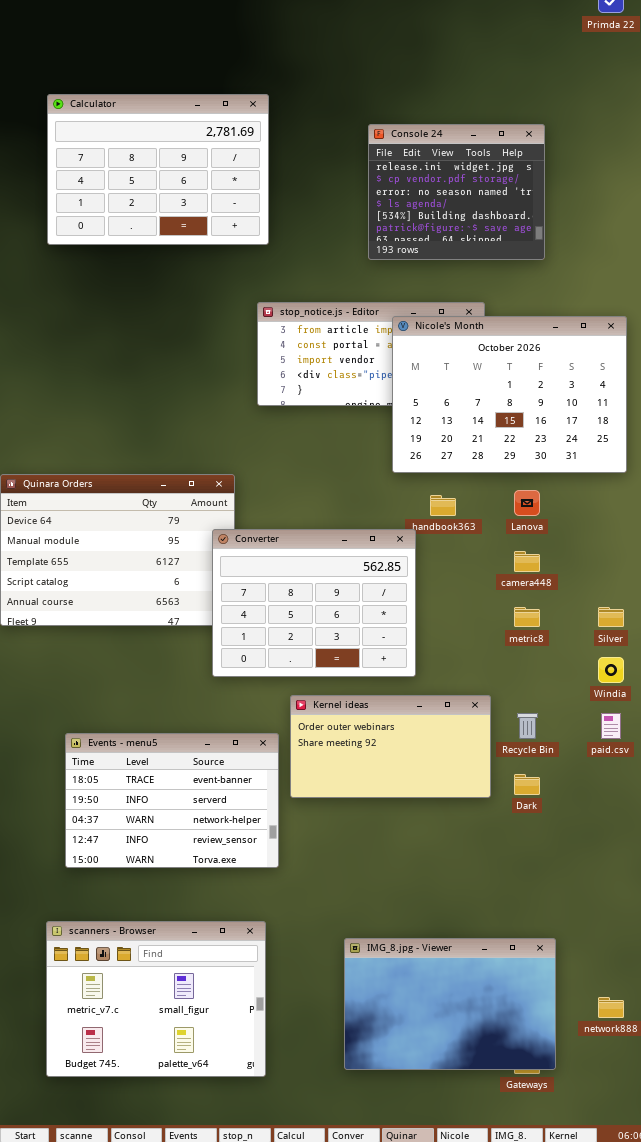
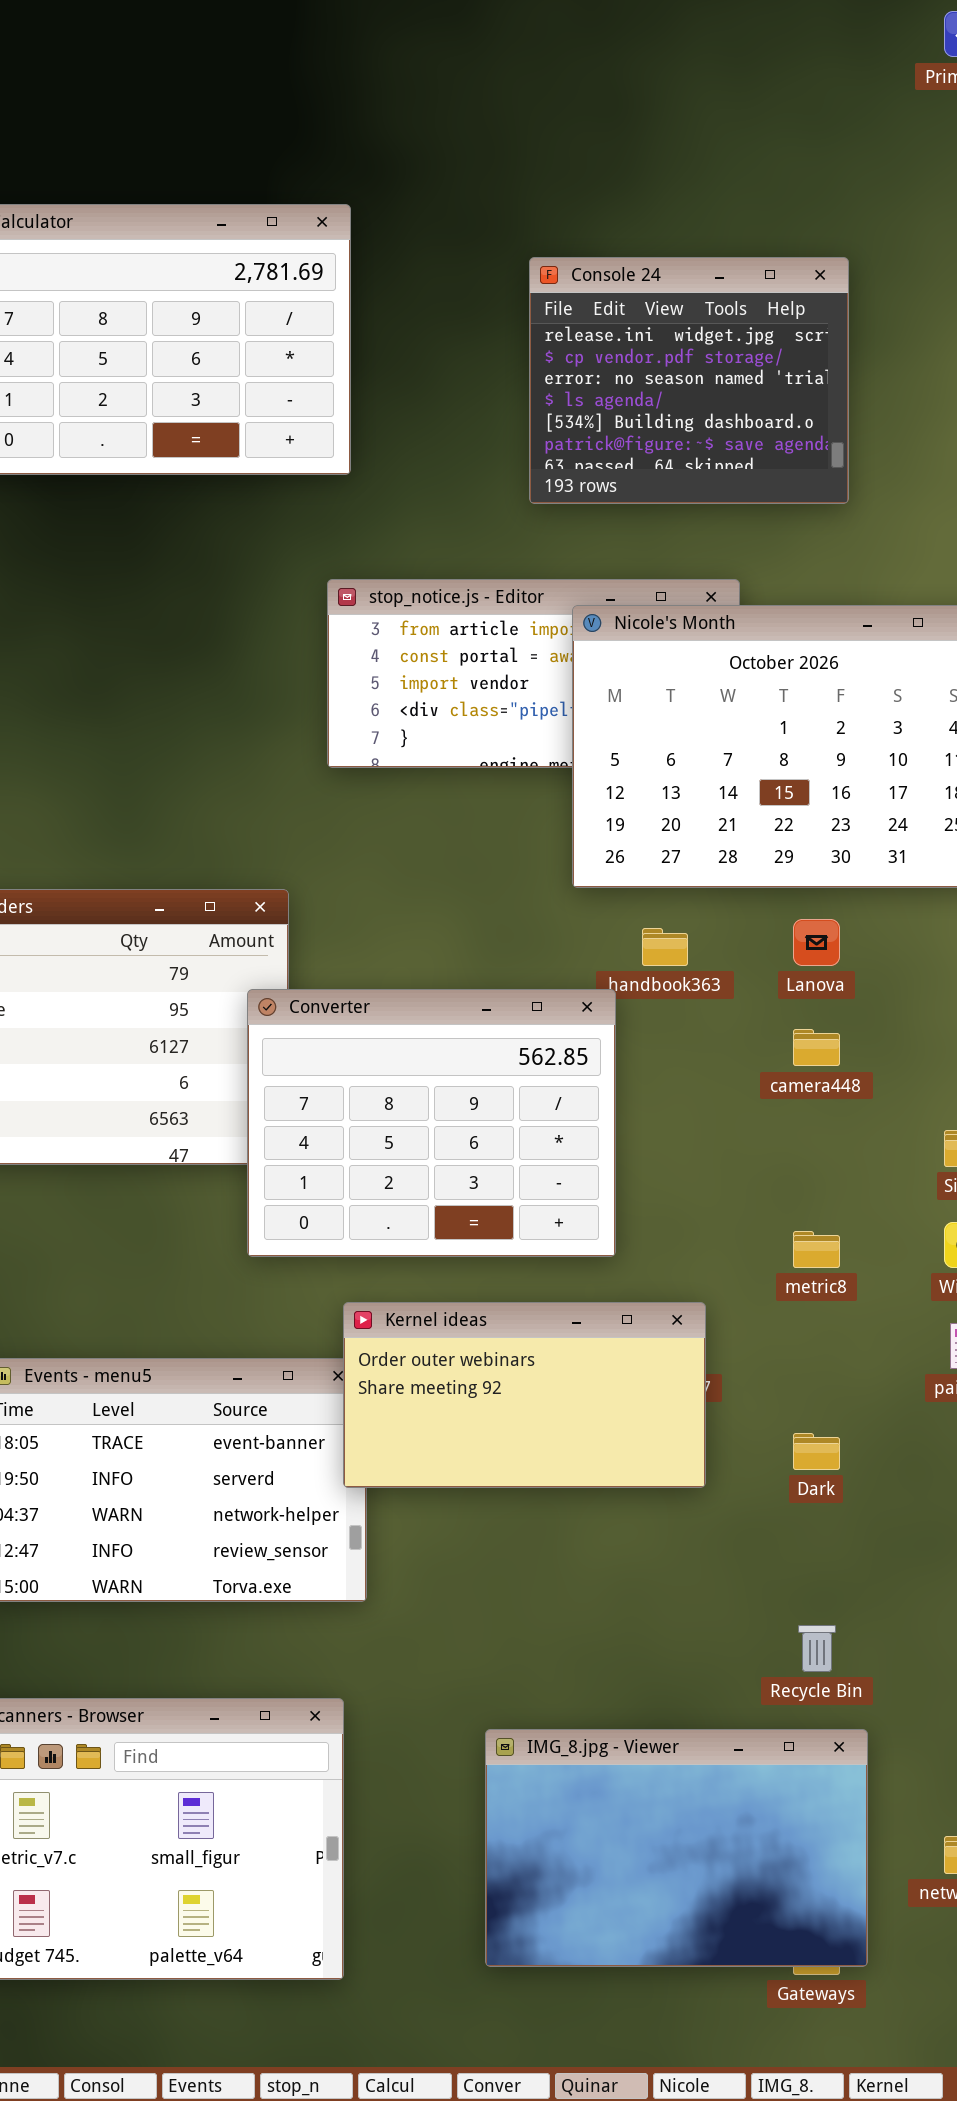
metric8: [514,607,540,627] -> [793,1231,840,1268], moved
Kernel ideas: [290,695,491,798] -> [343,1302,706,1488], moved
Recycle Bin: [517,713,538,739] -> [798,1625,836,1672], moved

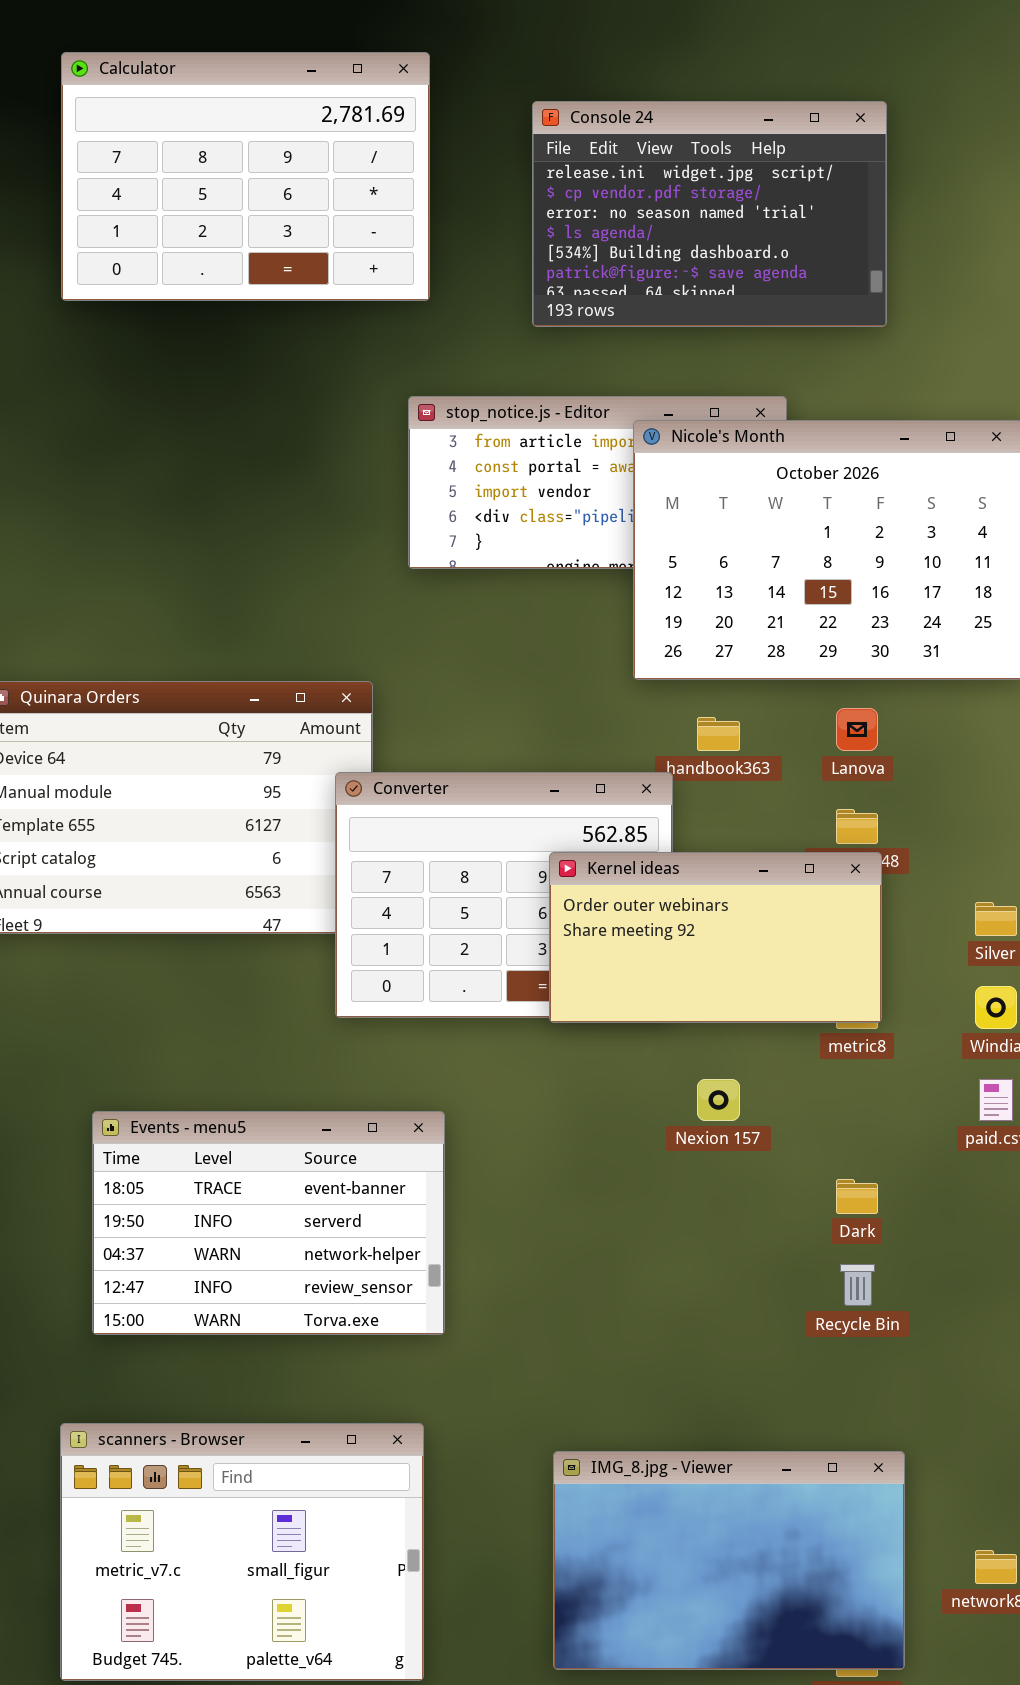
Console 24: [529,257,849,504] -> [532,101,887,327], resized
Kernel ideas: [343,1302,706,1488] -> [549,852,882,1023], moved
Recycle Bin: [798,1625,836,1672] -> [840,1264,875,1306], moved

